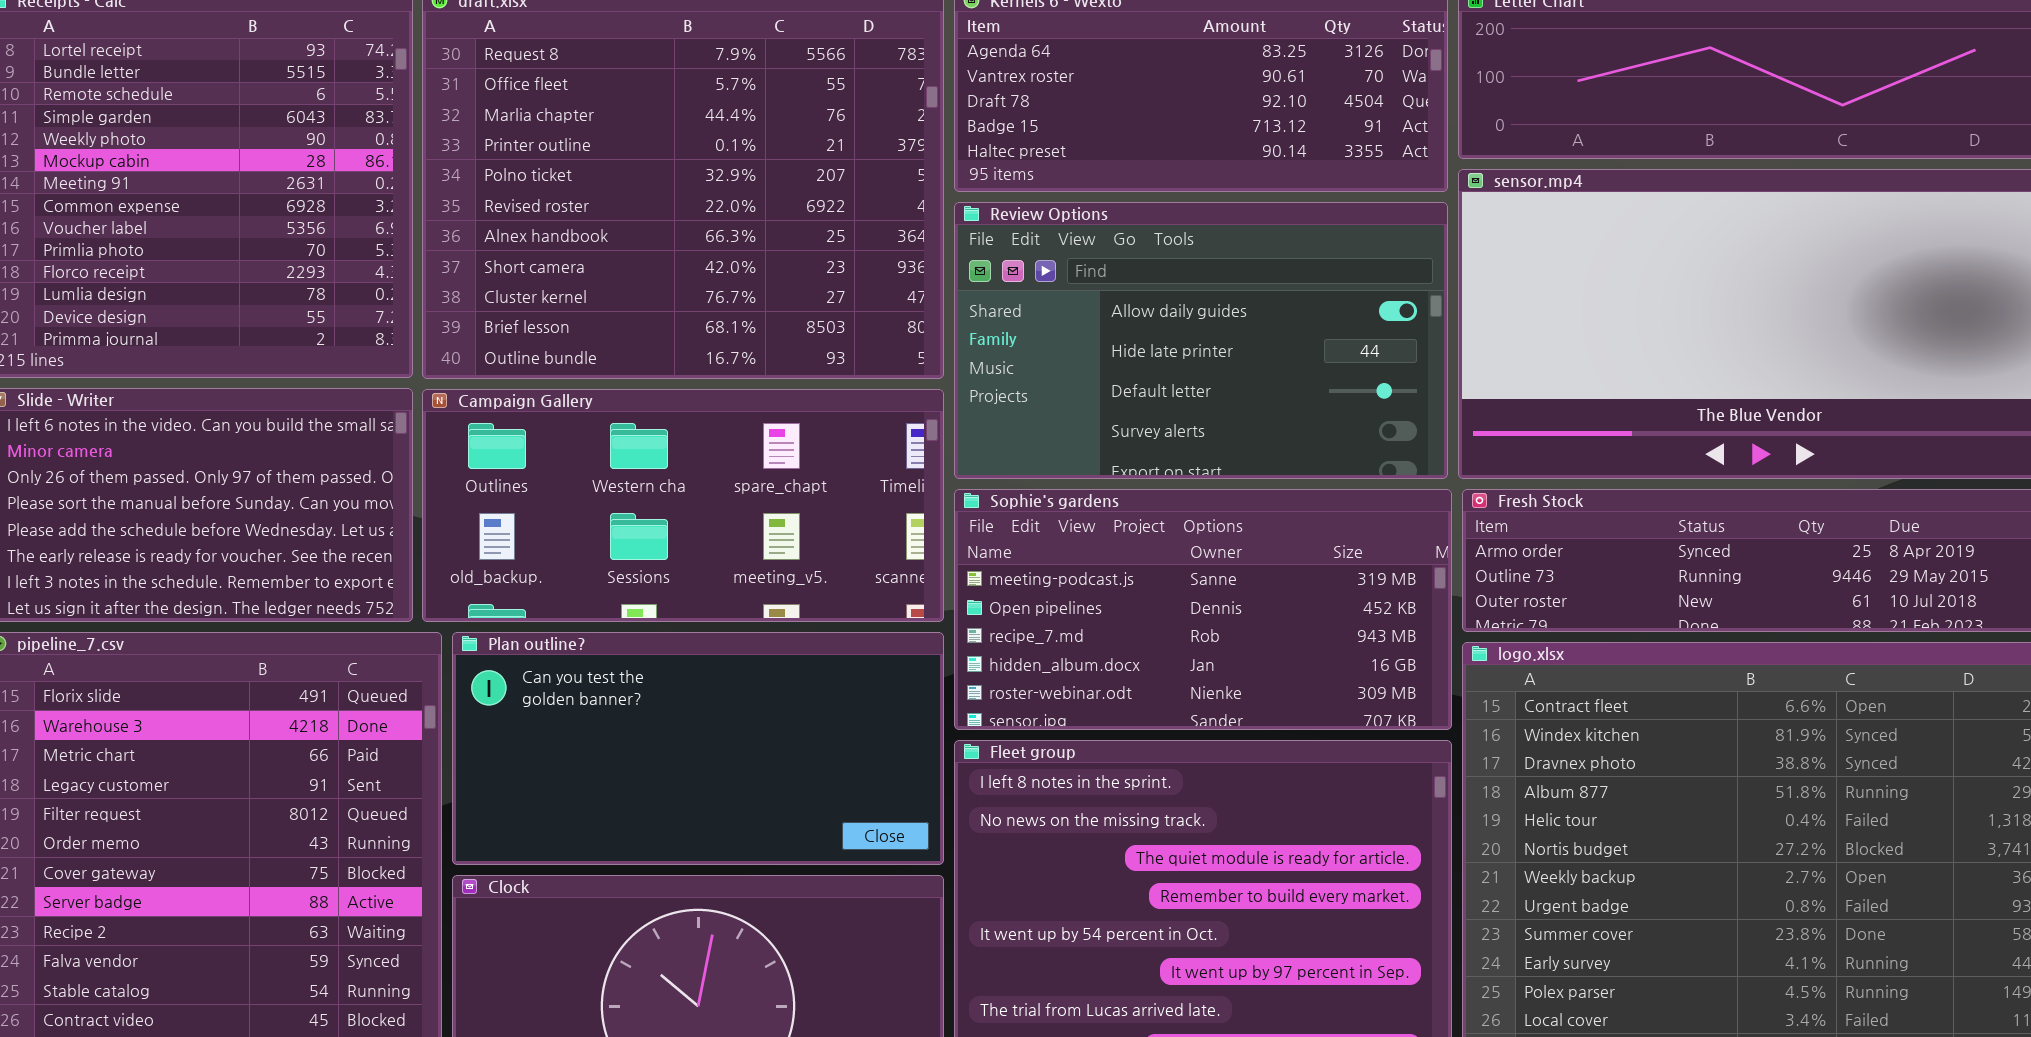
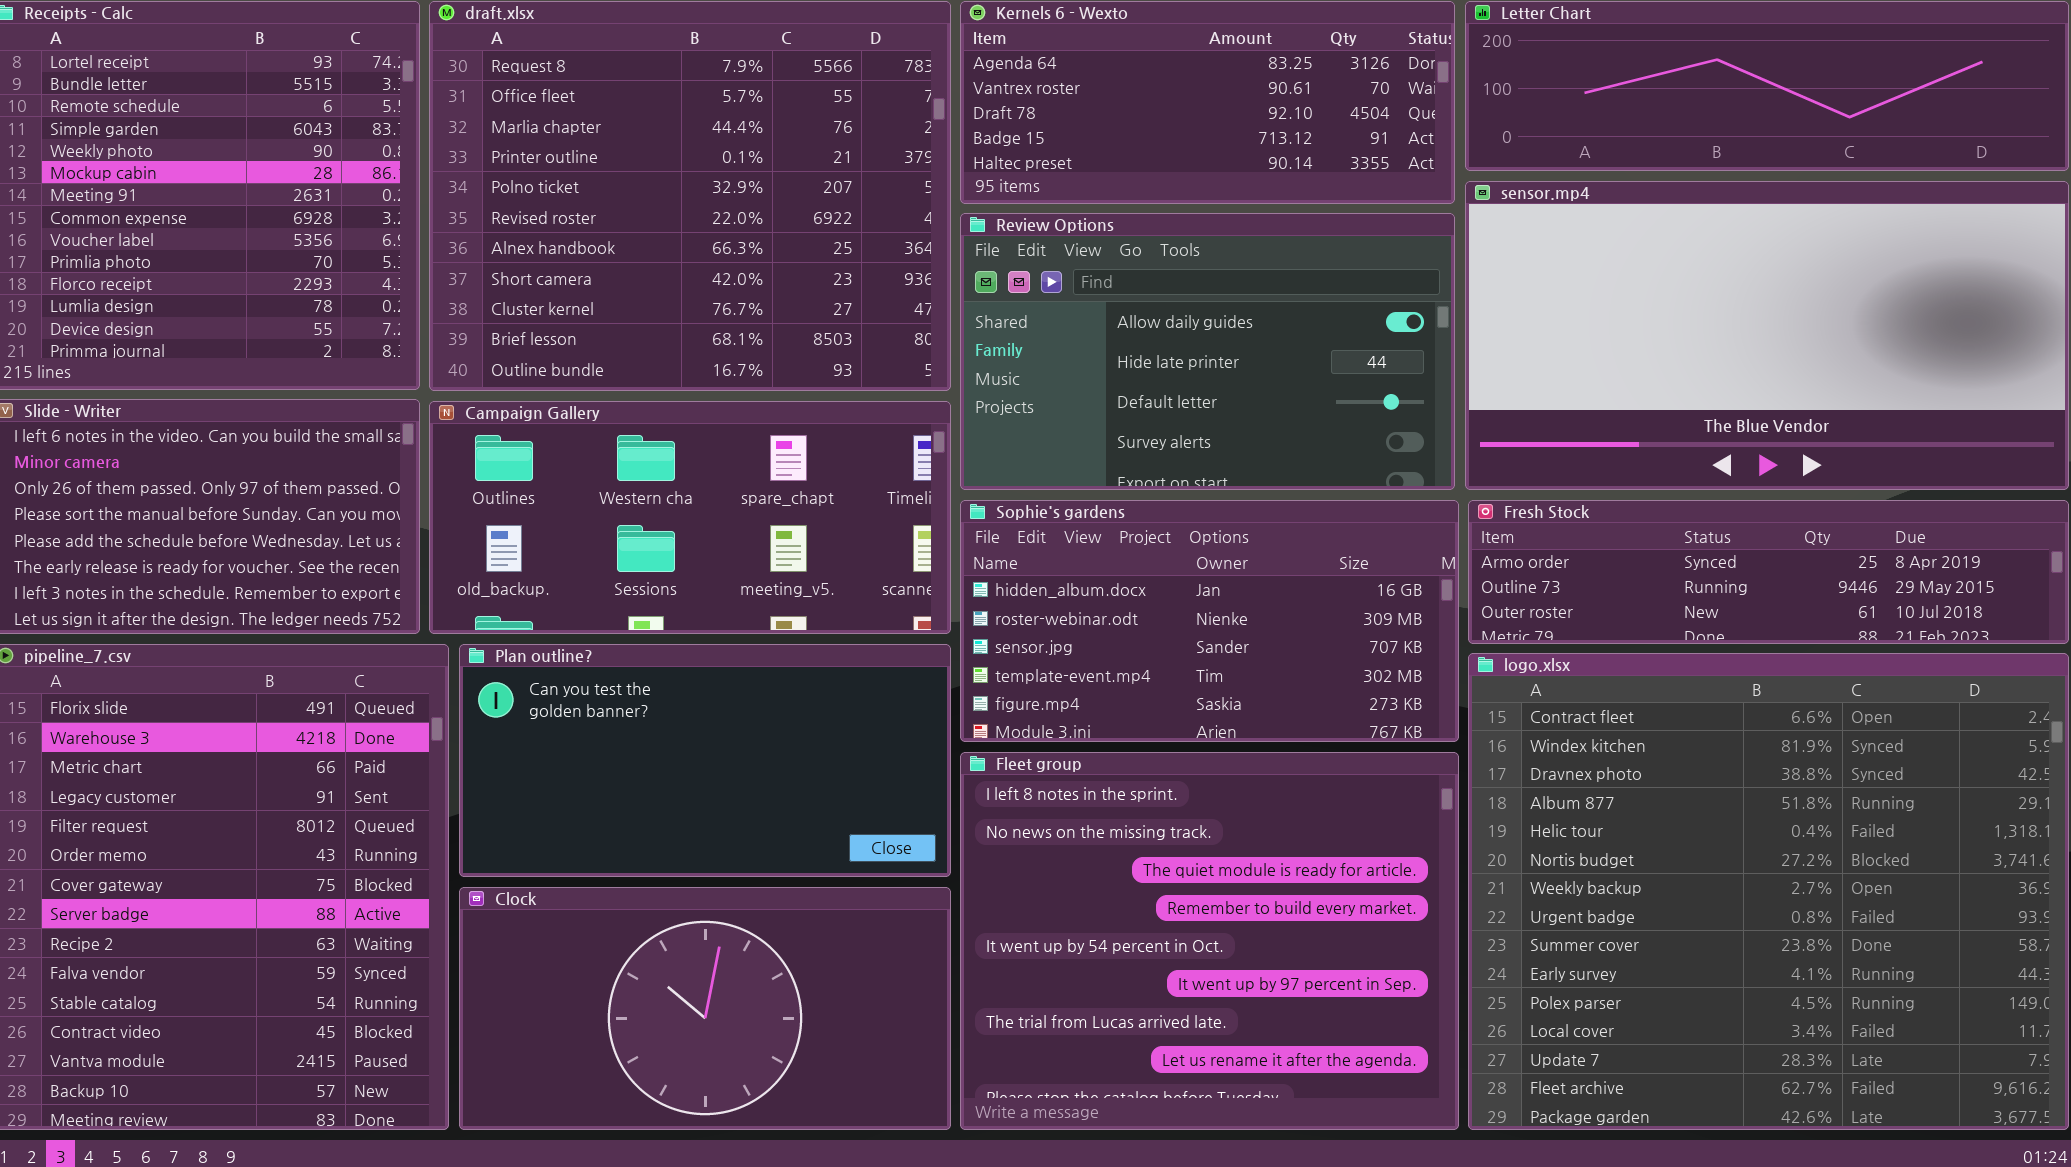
Sophie's gardens: [954,489,1452,730] -> [960,500,1459,742], scrolled down 3 rows

